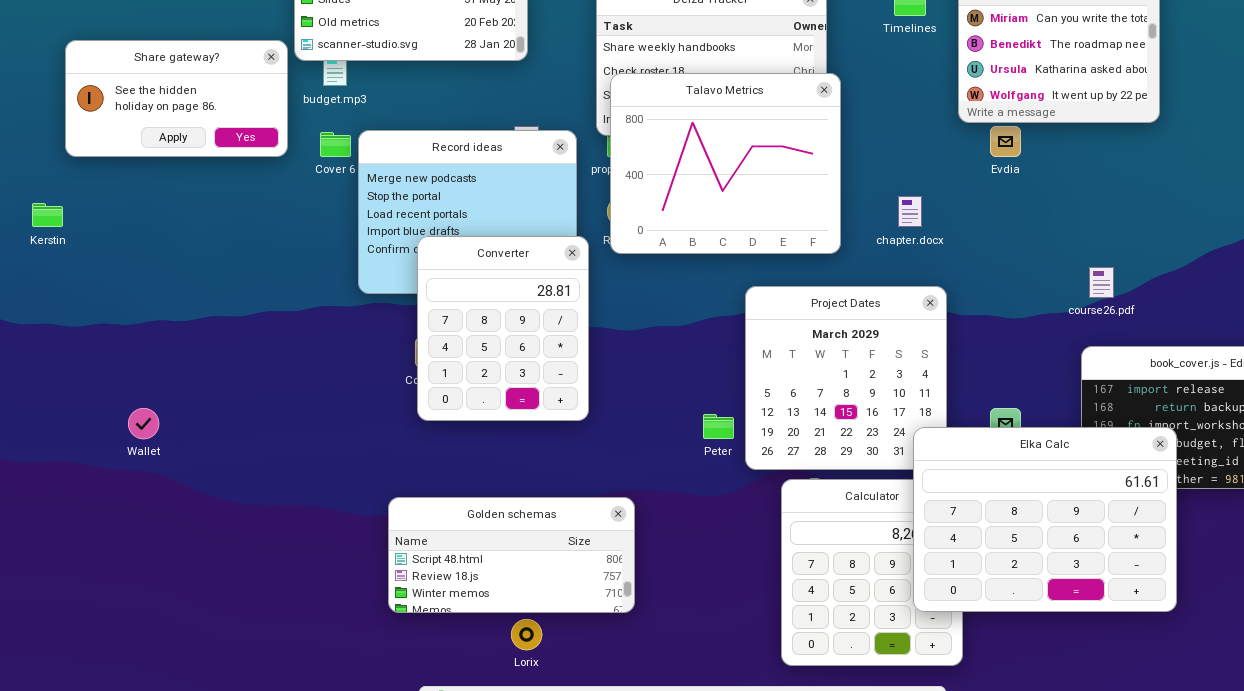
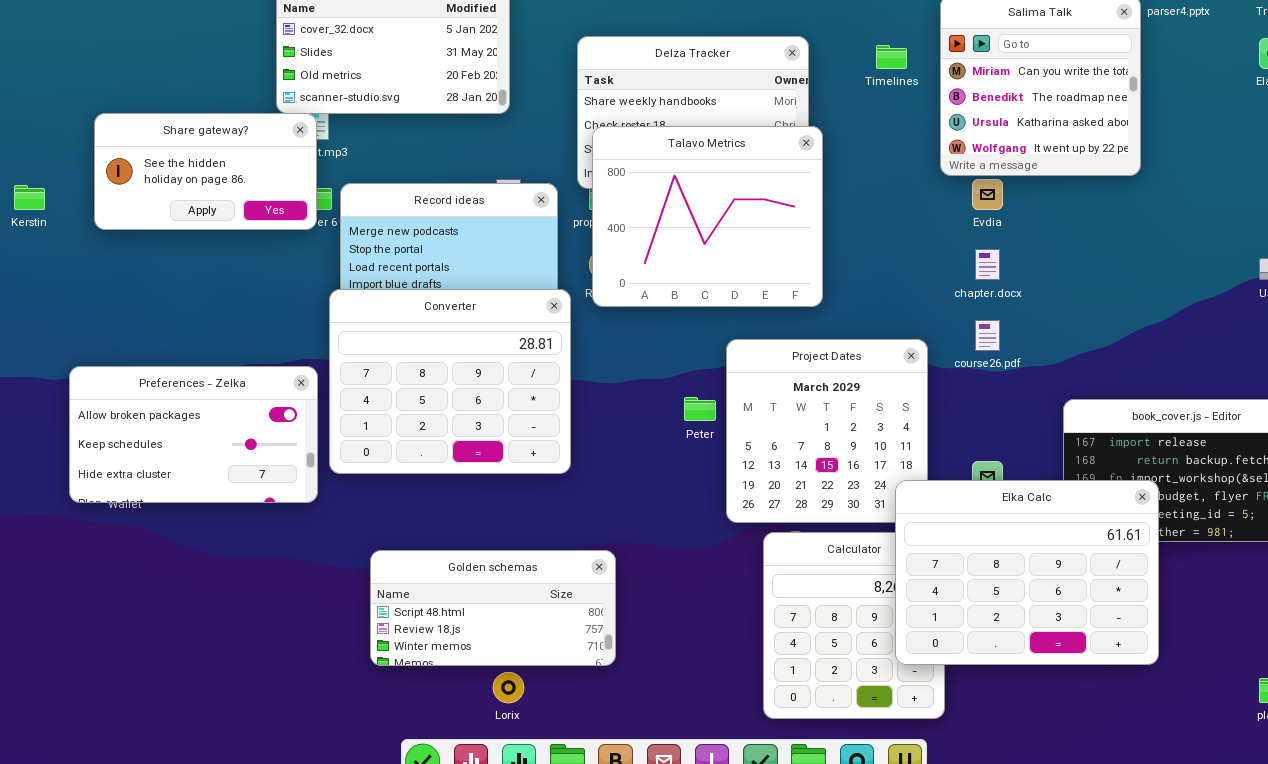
Share gateway?: [65,40,288,157] -> [94,113,317,230], moved
chapter.docx: [898,196,922,227] -> [975,249,1000,280], moved
Kerstin: [32,203,63,227] -> [14,185,45,210], moved
Converter: [417,236,589,421] -> [329,289,571,474], resized
course26.pdf: [1089,267,1114,298] -> [975,320,1000,351], moved
Preferences - Zelka: none -> [69,366,318,503], opened
Peter: [703,414,734,439] -> [684,397,716,421], moved

